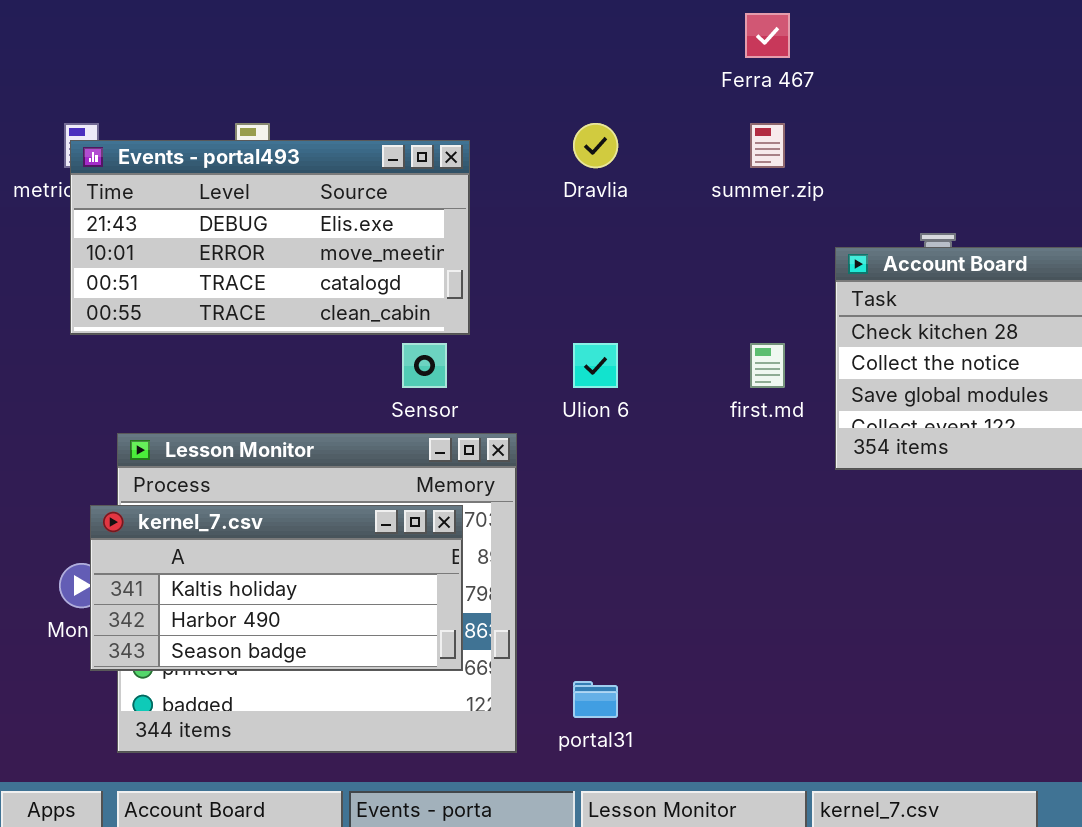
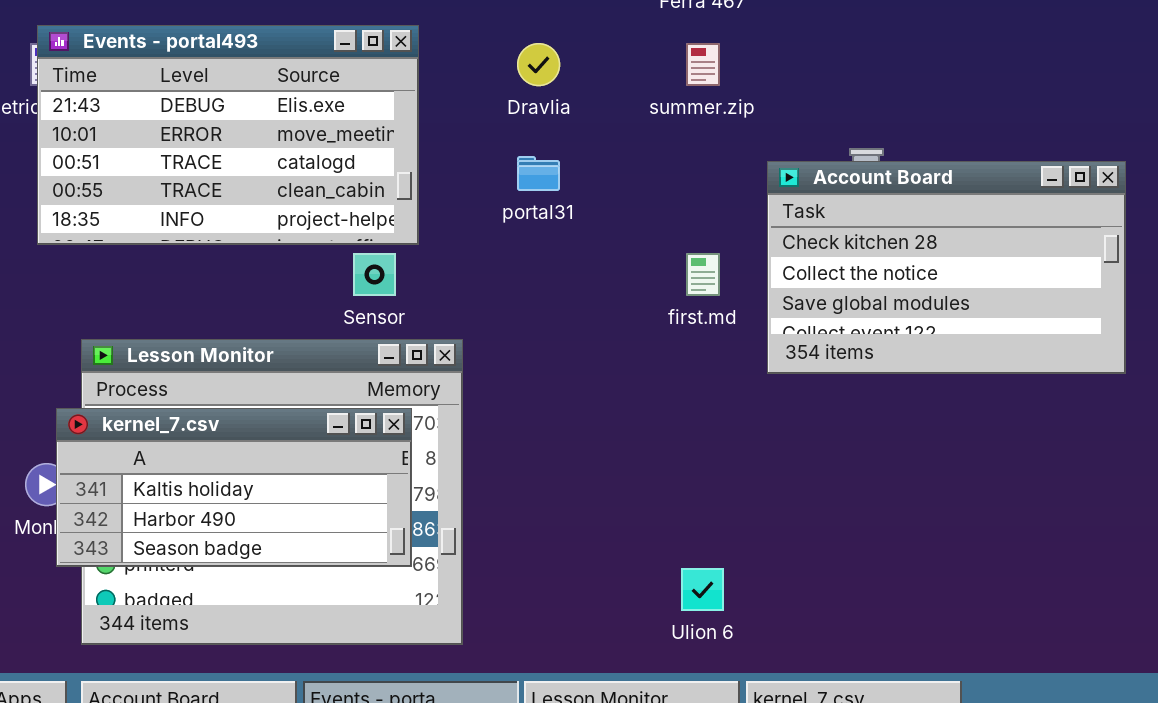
Events - portal493: [70,140,470,335] -> [37,25,419,245], resized
Ulion 6: [573,343,618,388] -> [681,568,724,611], moved
portal31: [573,681,618,718] -> [517,156,560,191], moved

